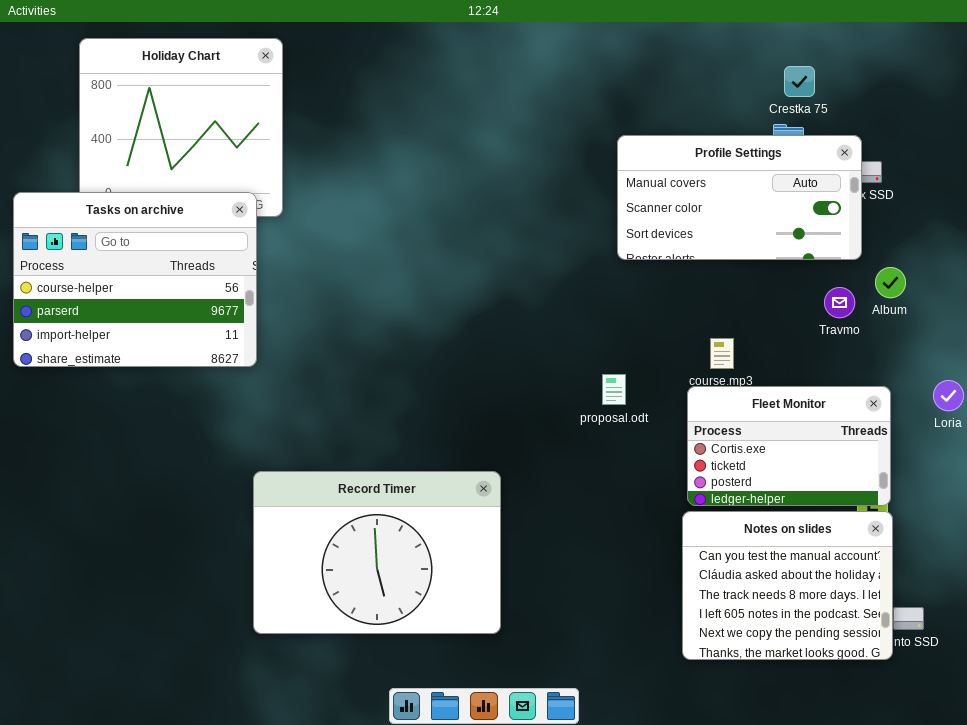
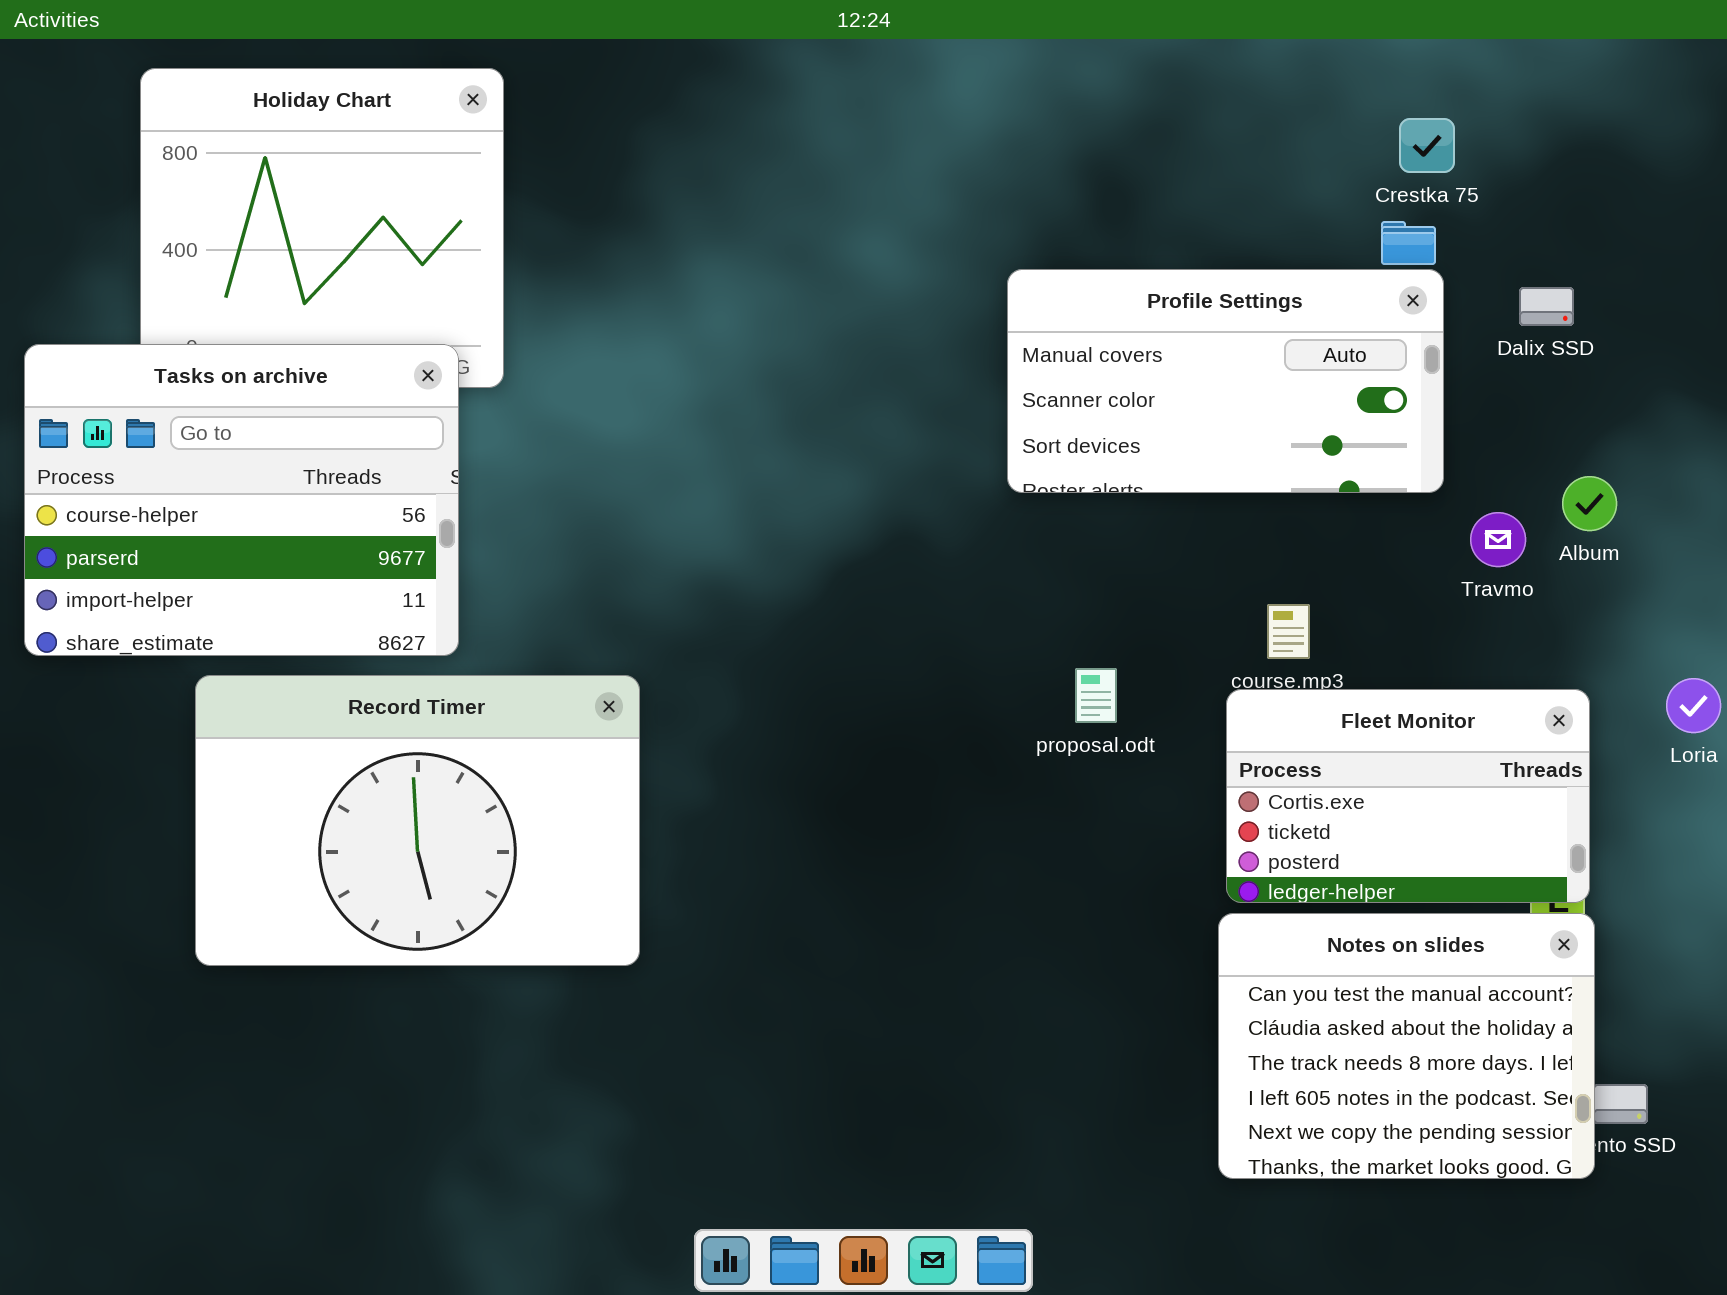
Profile Settings: [617,135,862,260] -> [1007,269,1444,493], moved
Record Timer: [253,471,501,634] -> [195,675,640,966], moved

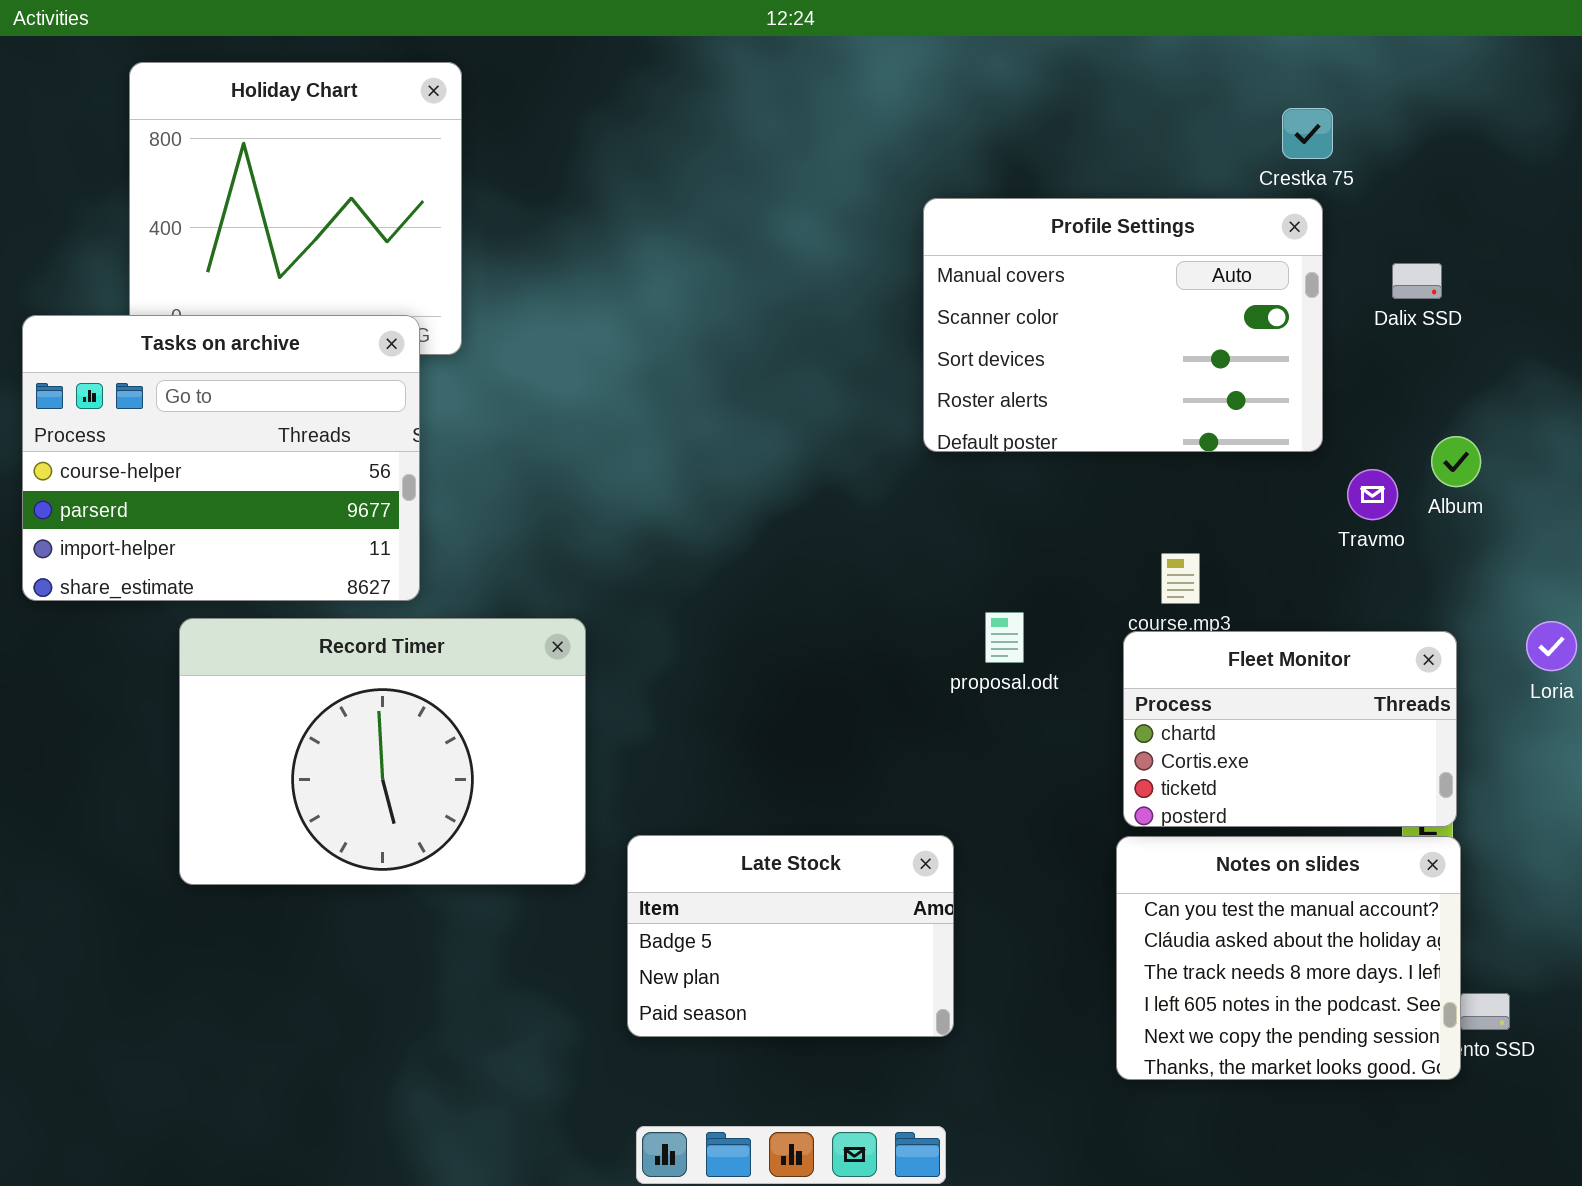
Profile Settings: [1007,269,1444,493] -> [923,198,1323,452], resized
Fleet Monitor: [1226,689,1590,903] -> [1123,631,1457,827], scrolled up 1 row
Late Stock: none -> [627,835,954,1037], opened

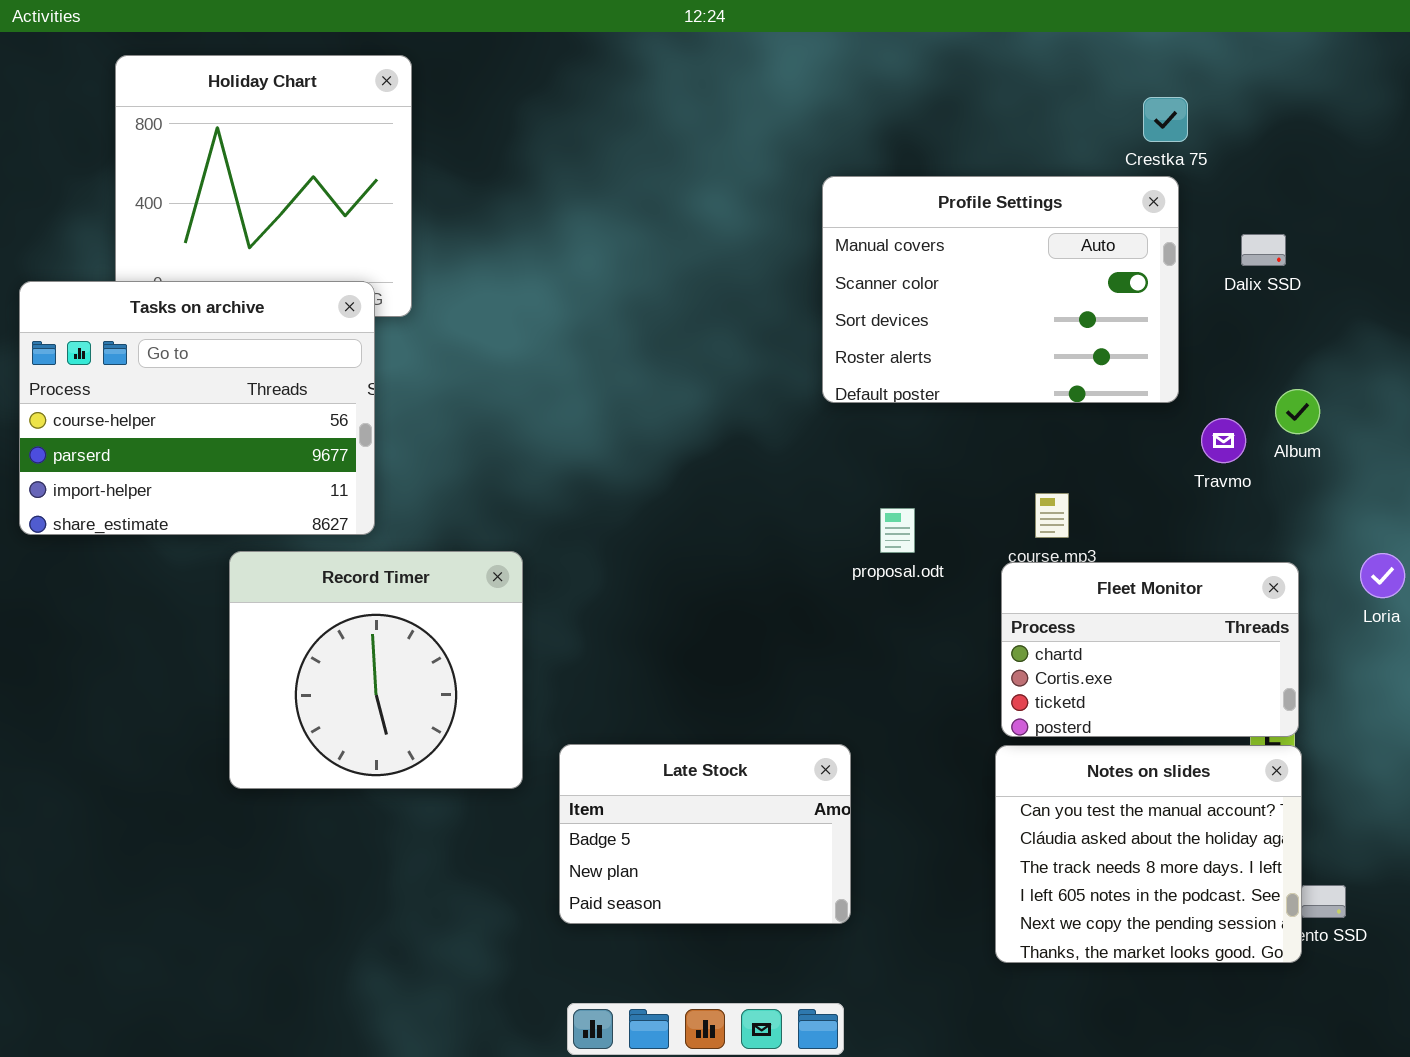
proposal.odt: [985,612,1024,663] -> [880,508,915,553], moved
Record Timer: [179,618,586,885] -> [229,551,523,789], resized

